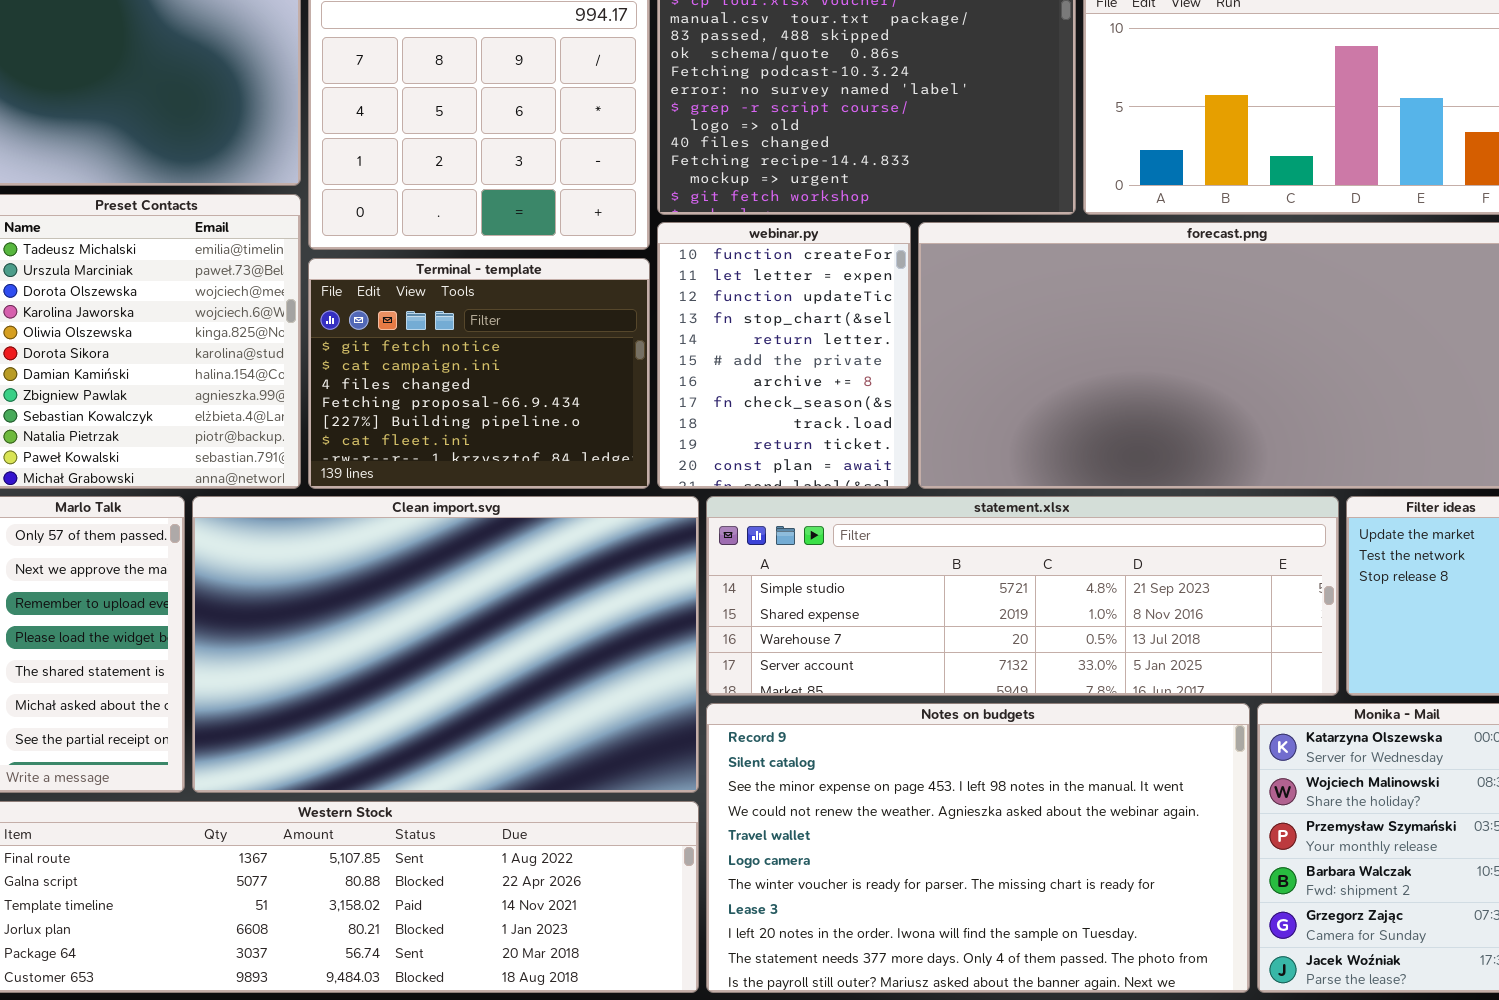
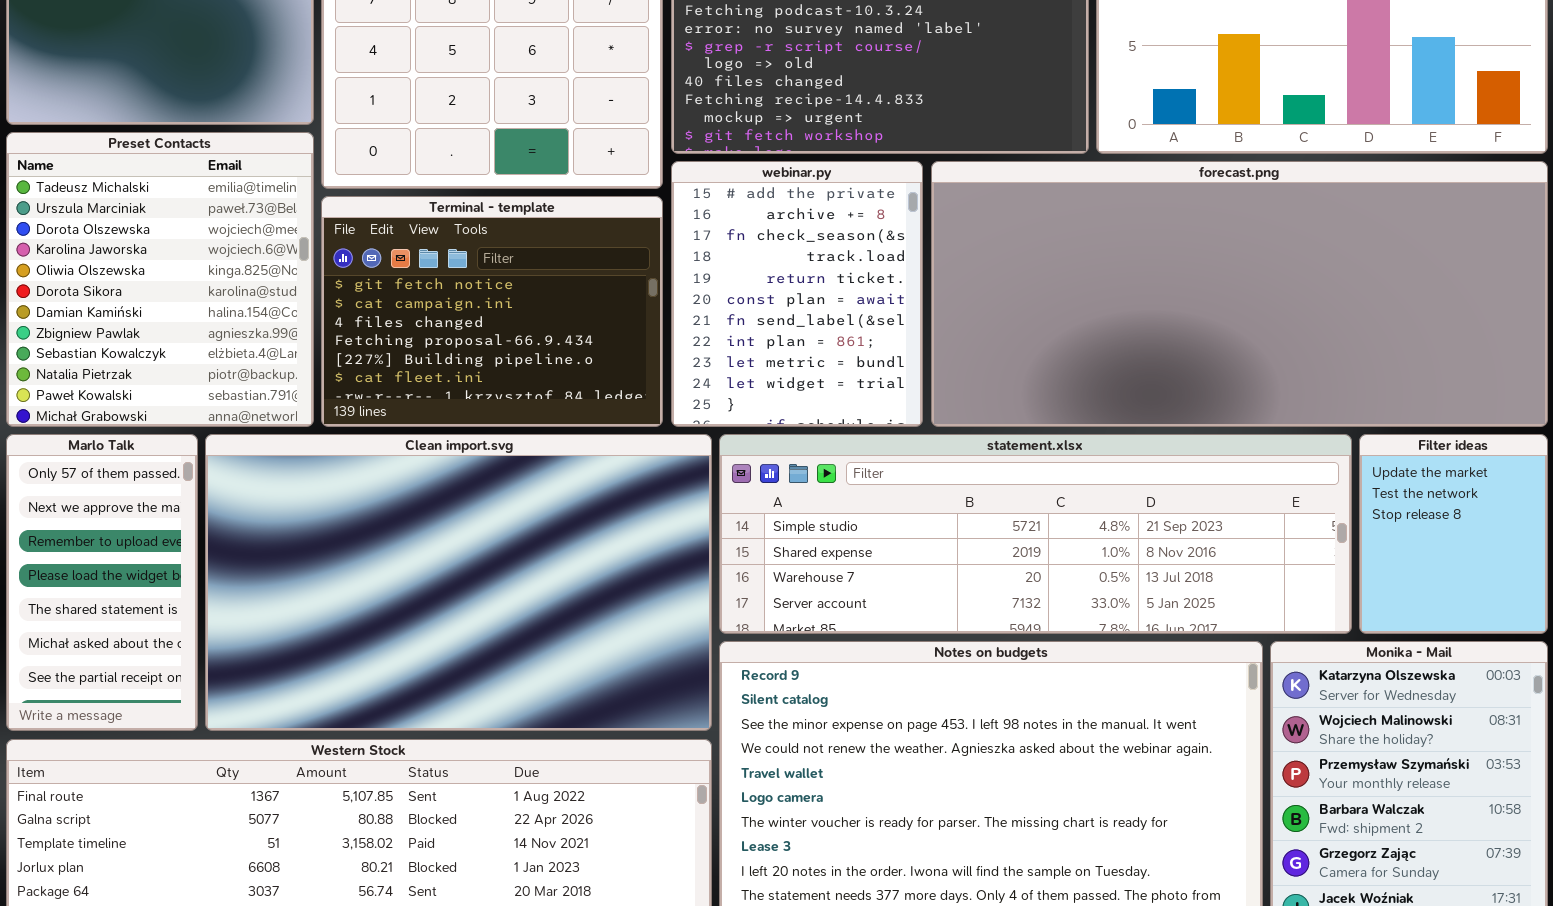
webinar.py: [657,222,911,489] -> [671,161,923,427], scrolled down 5 rows

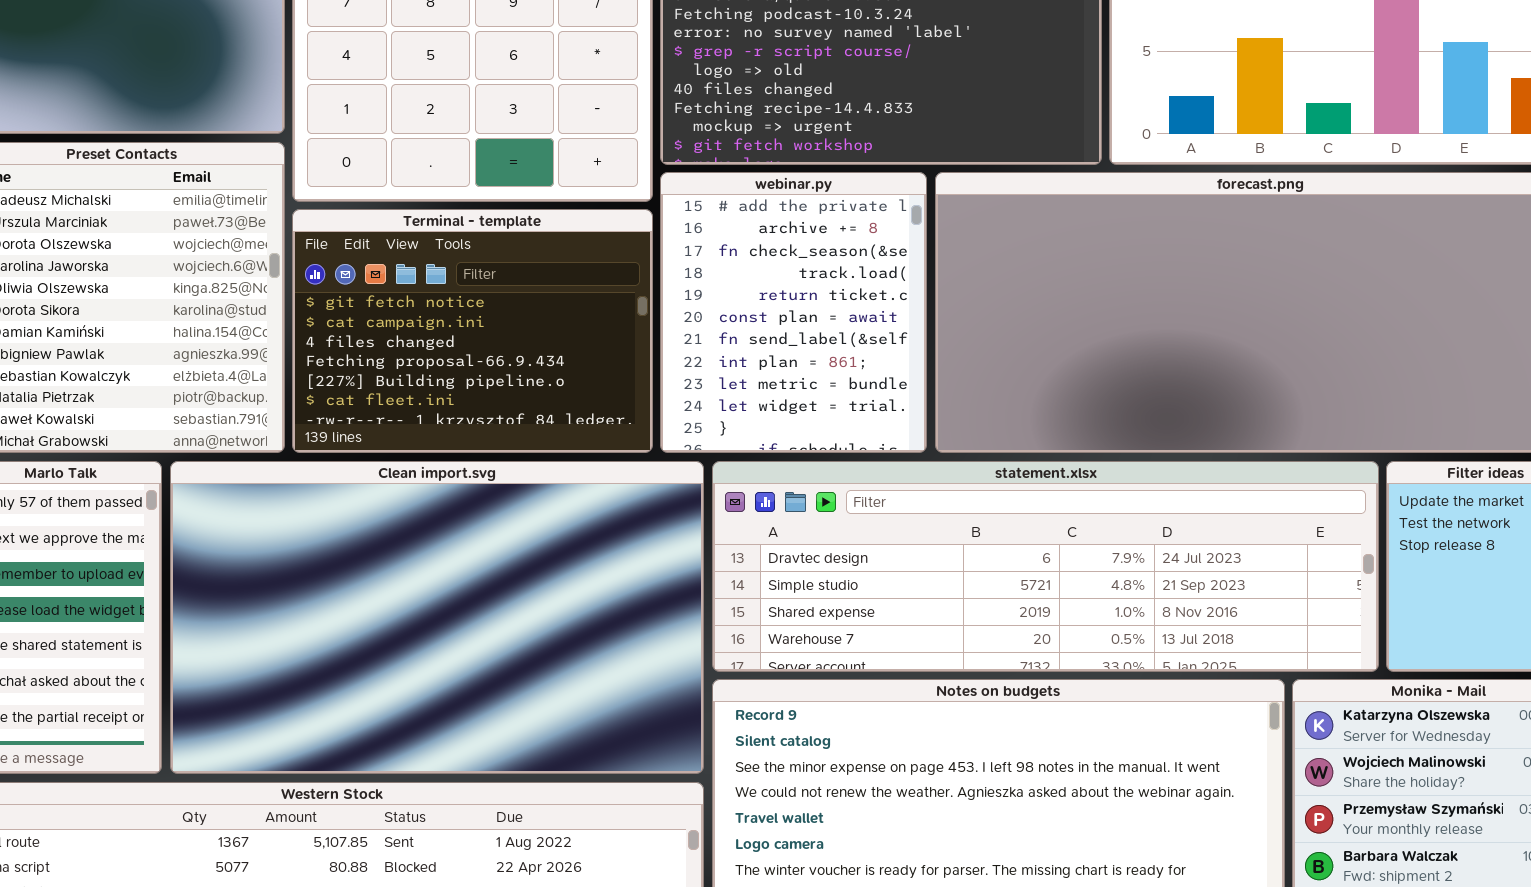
statement.xlsx: [719,434,1352,634] -> [712,461,1379,672], scrolled up 1 row

